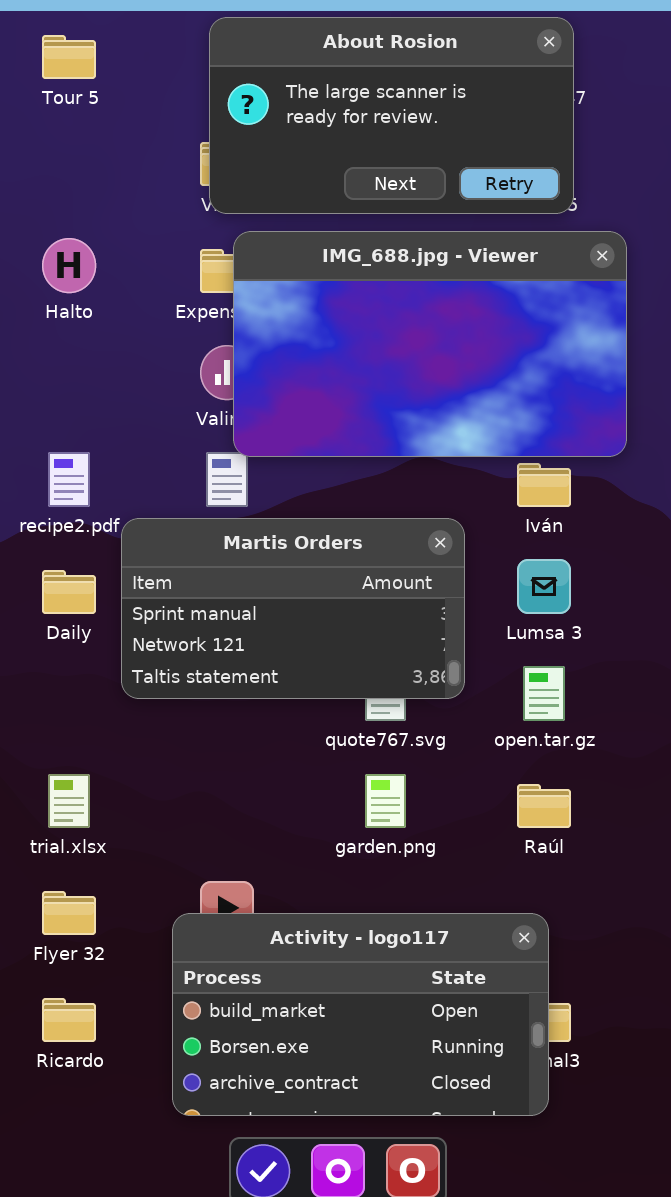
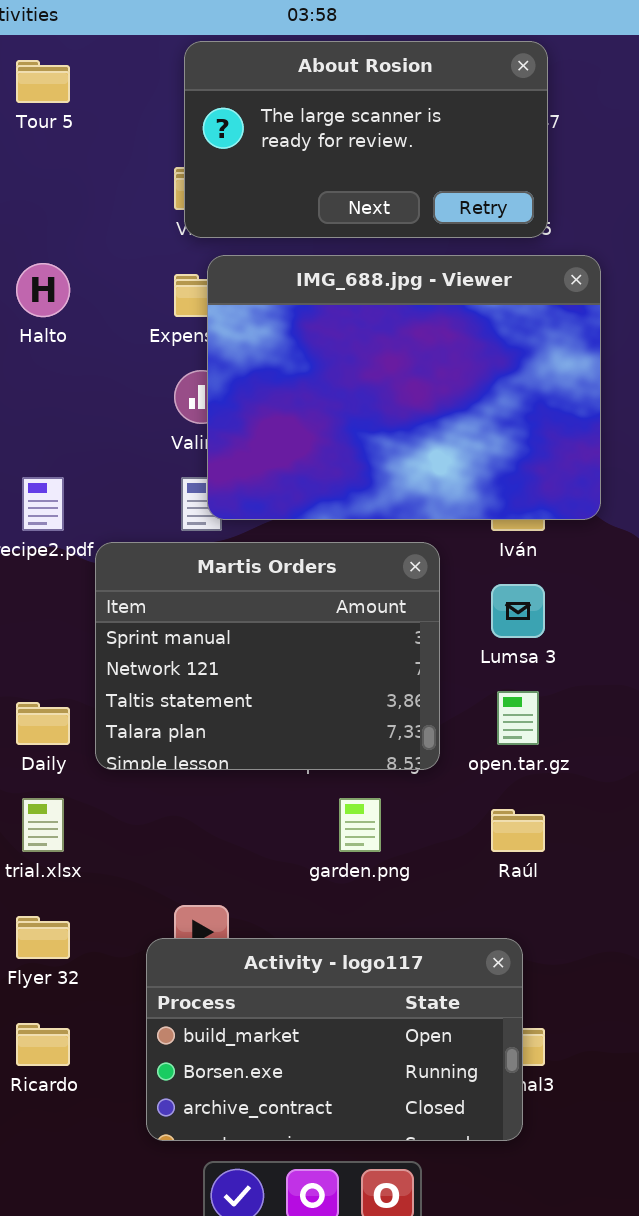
IMG_688.jpg - Viewer: [233,231,627,457] -> [207,255,601,520], resized
Martis Orders: [121,518,465,699] -> [95,542,440,770], resized
Daily: [42,570,96,614] -> [16,702,70,745], moved

